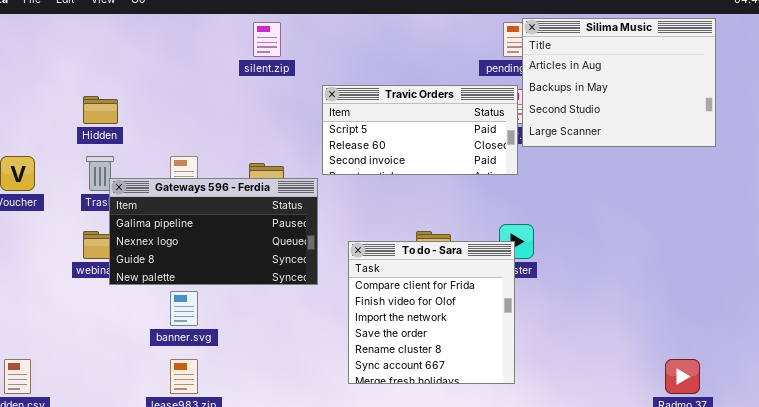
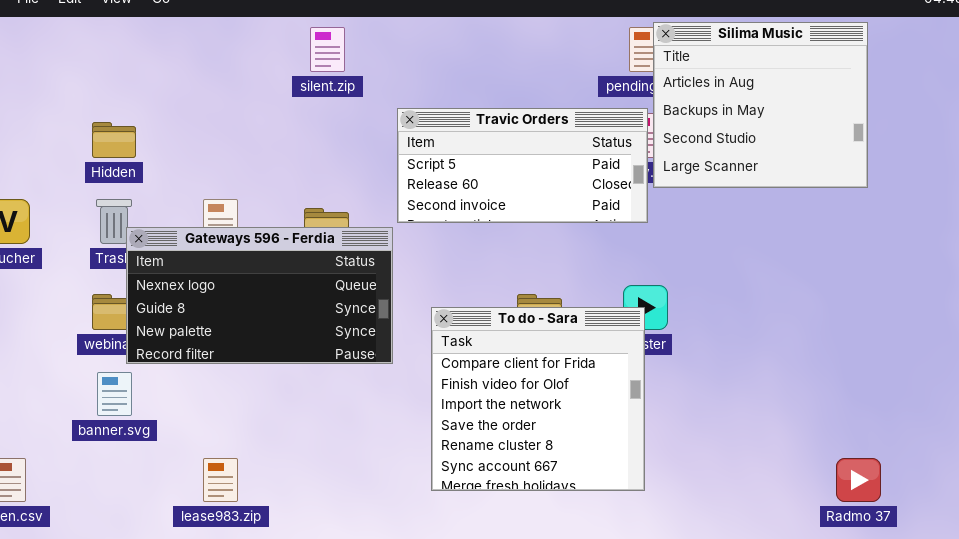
Silima Music: [522,18,716,147] -> [653,22,868,188], resized
Gateways 596 - Ferdia: [109,178,318,285] -> [126,227,393,364], scrolled down 1 row
banner.svg: [170,291,198,326] -> [97,372,132,416], moved

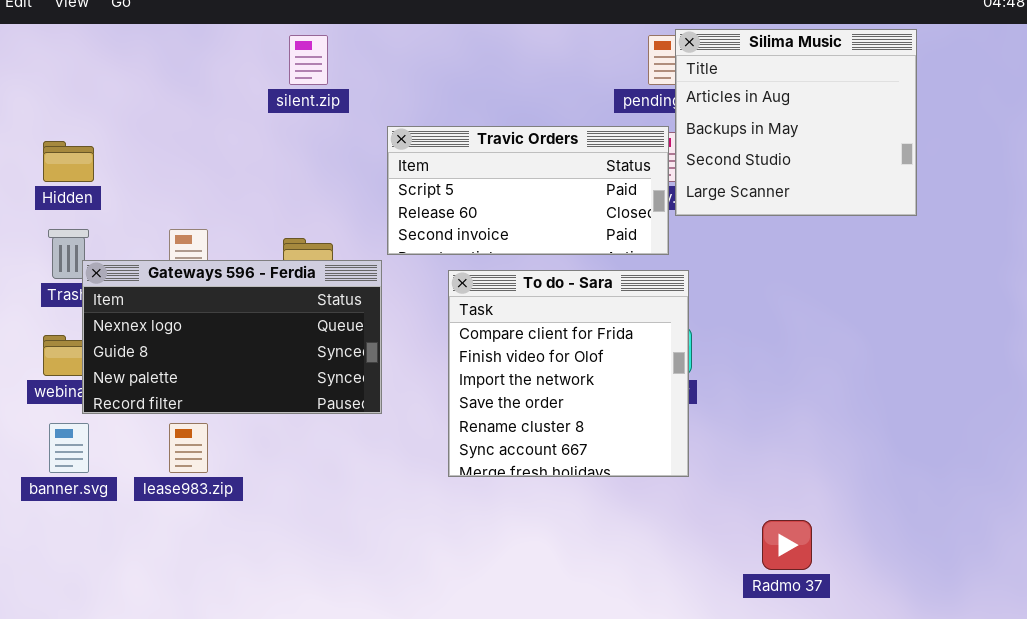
To do - Sara: [431,307,645,491] -> [448,270,689,477], moved
lease983.zip: [203,458,238,502] -> [169,423,208,473], moved
Radmo 37: [836,458,881,502] -> [762,520,812,570], moved

